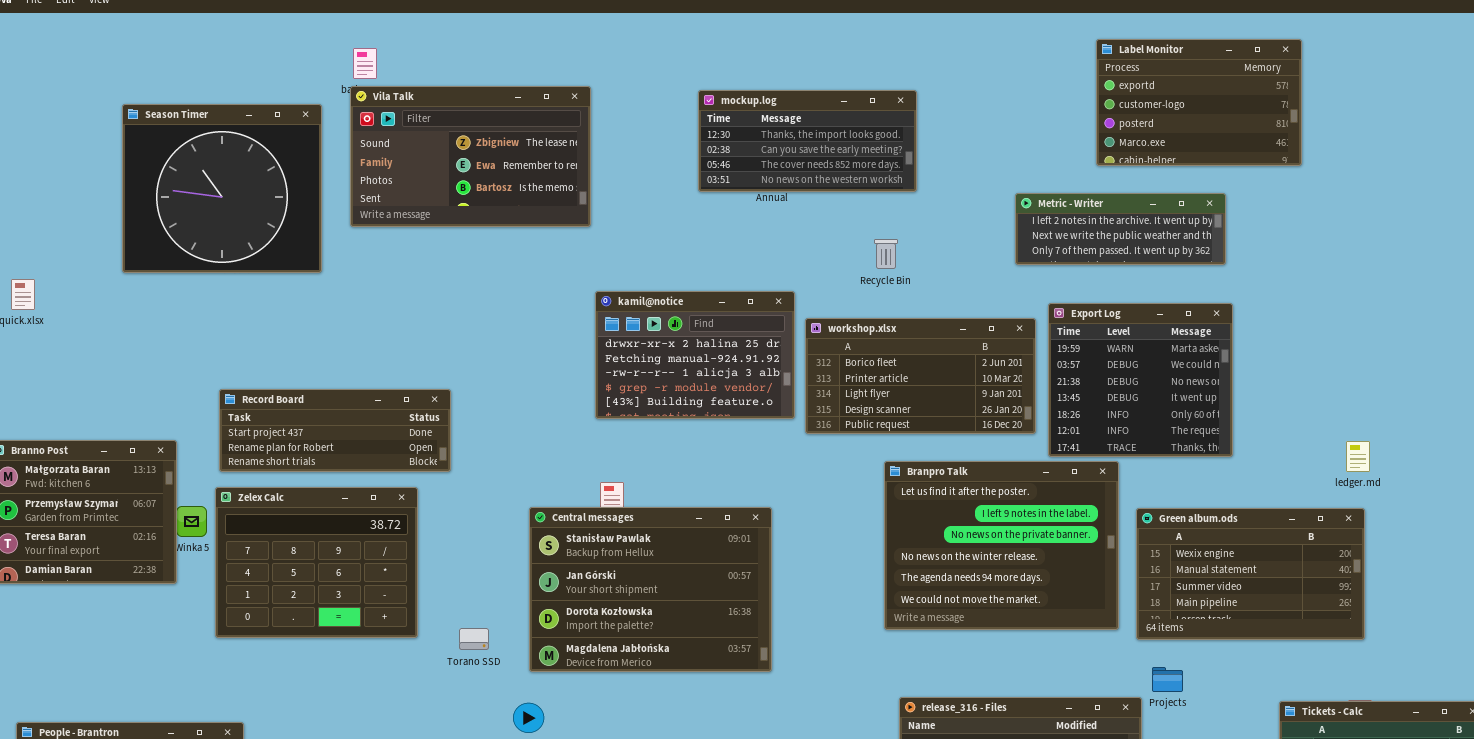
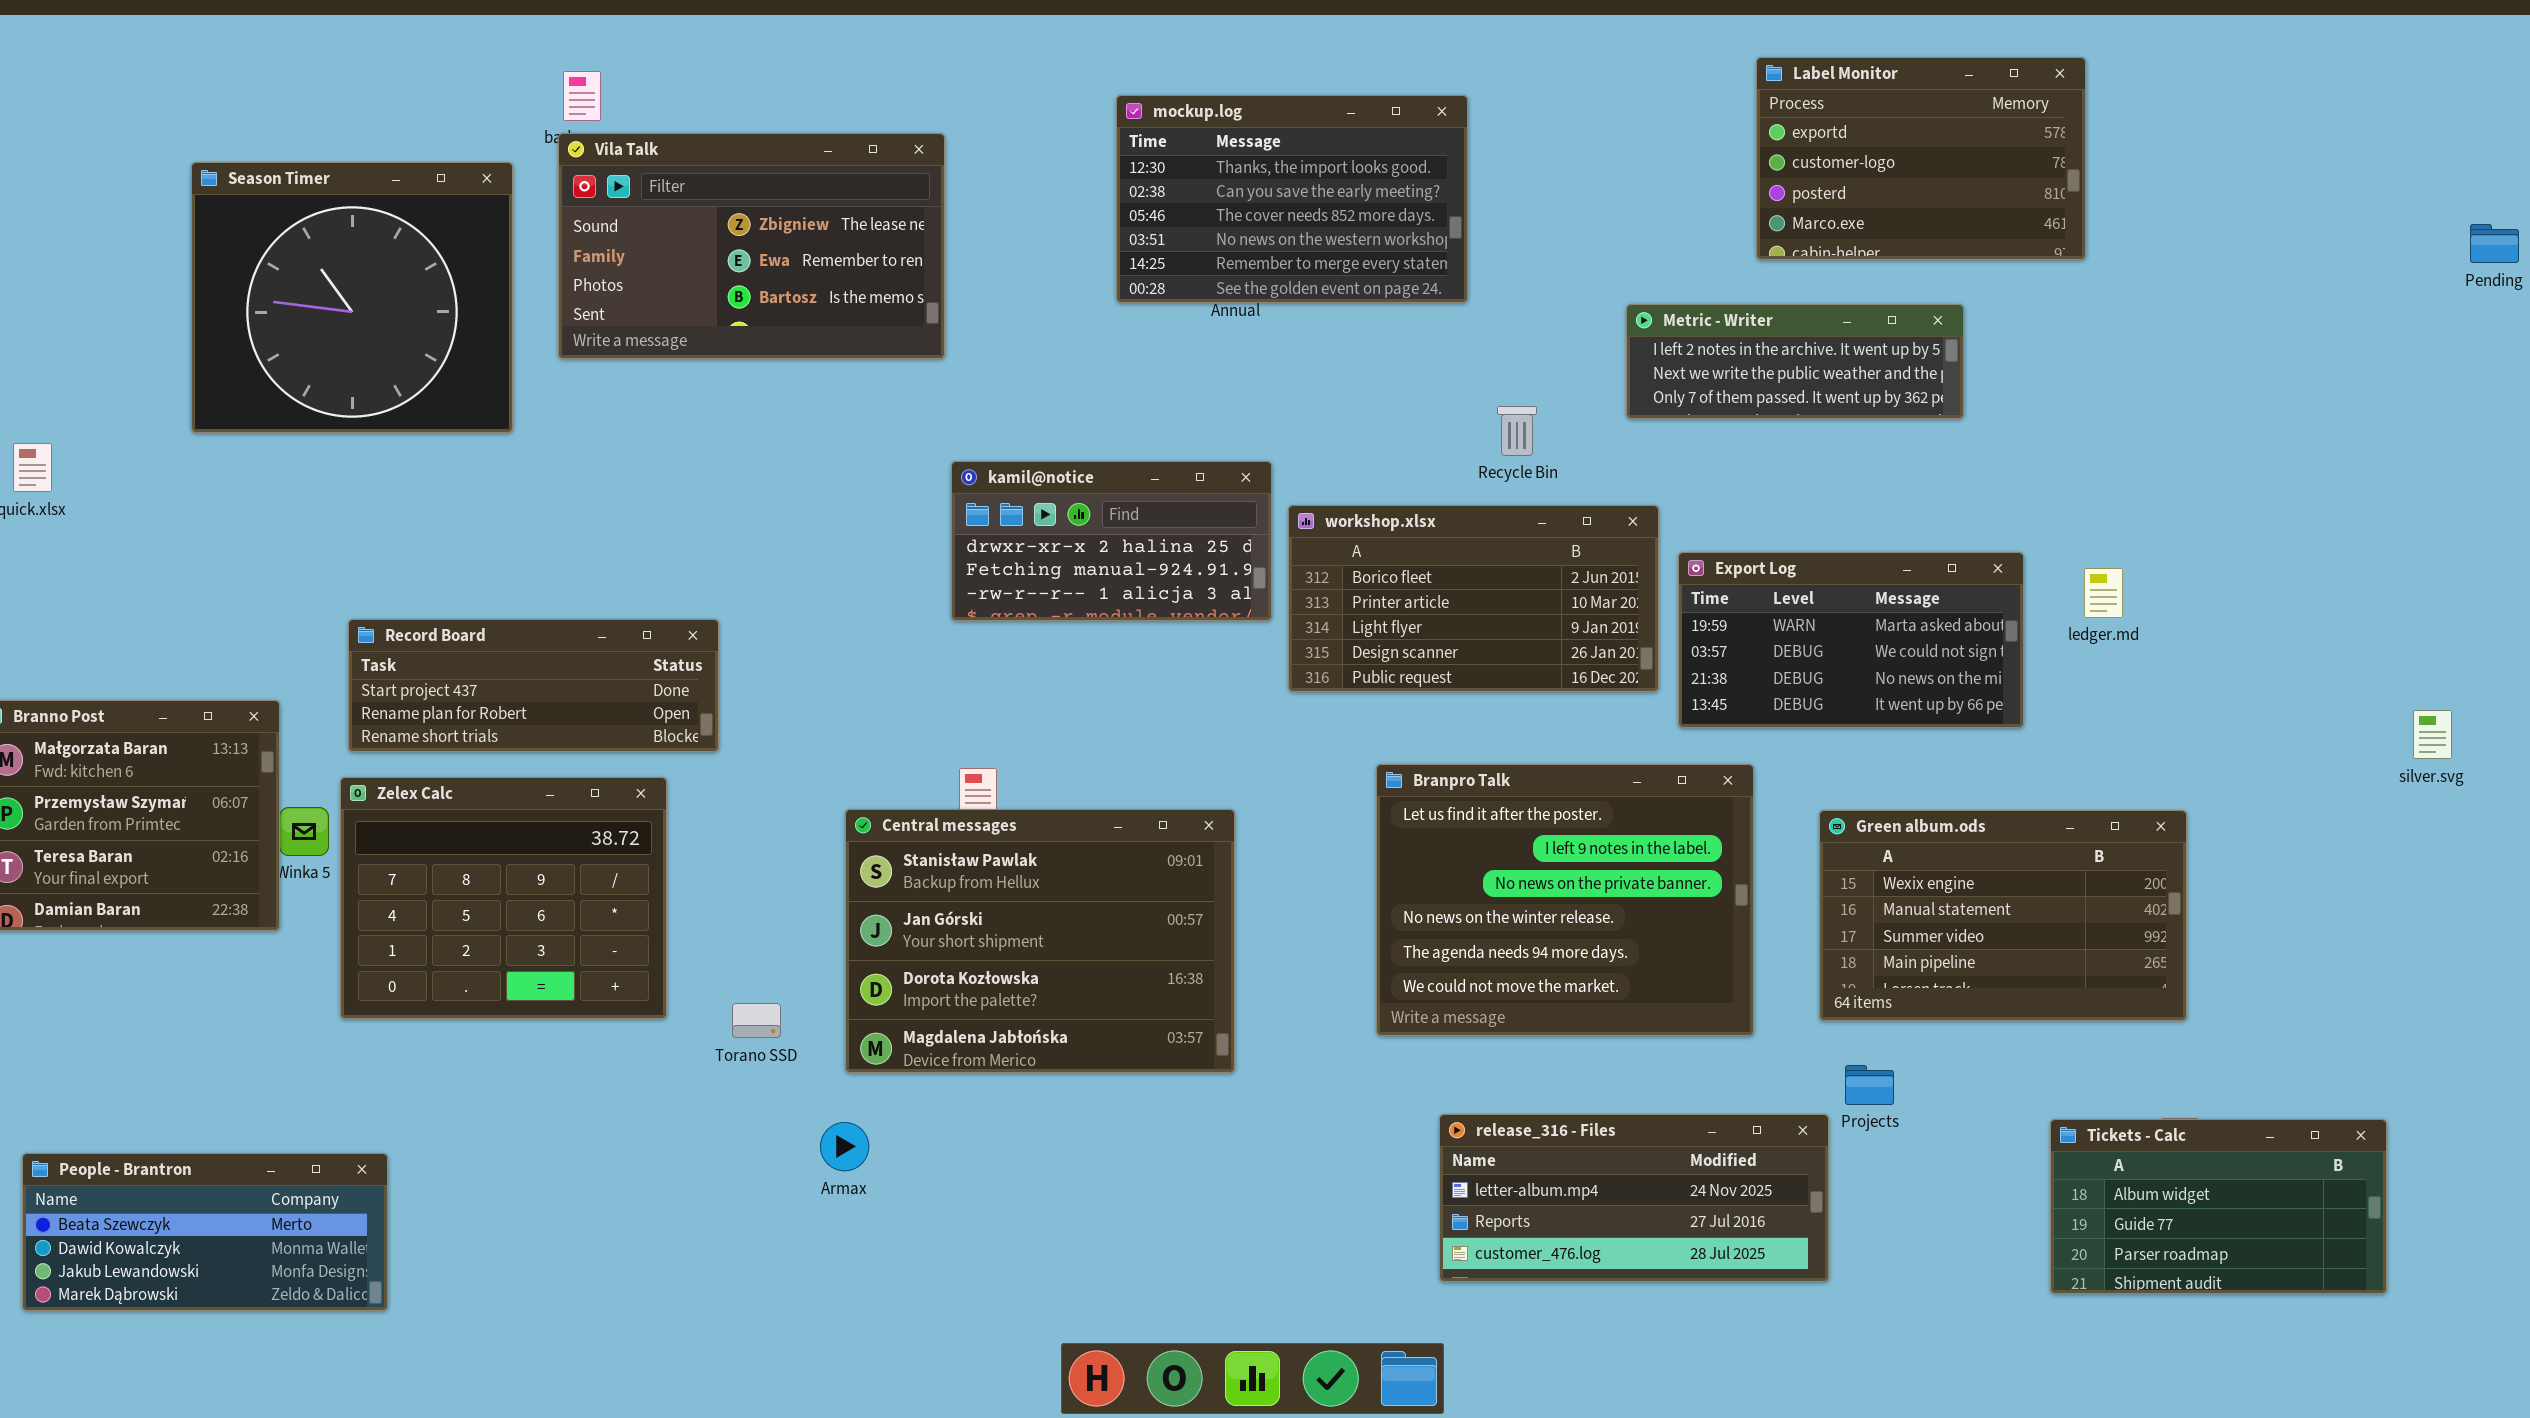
mockup.log: [698,90,917,192] -> [1116,95,1468,303], resized
Recycle Bin: [874,239,898,269] -> [1497,406,1537,456], moved
kamil@notice: [595,291,795,419] -> [951,461,1272,621], resized
Export Log: [1048,303,1233,457] -> [1678,552,2024,728], resized
ledger.md: [1346,441,1370,472] -> [2084,568,2123,618], moved
Branpro Talk: [884,461,1119,630] -> [1376,764,1754,1036], moved

